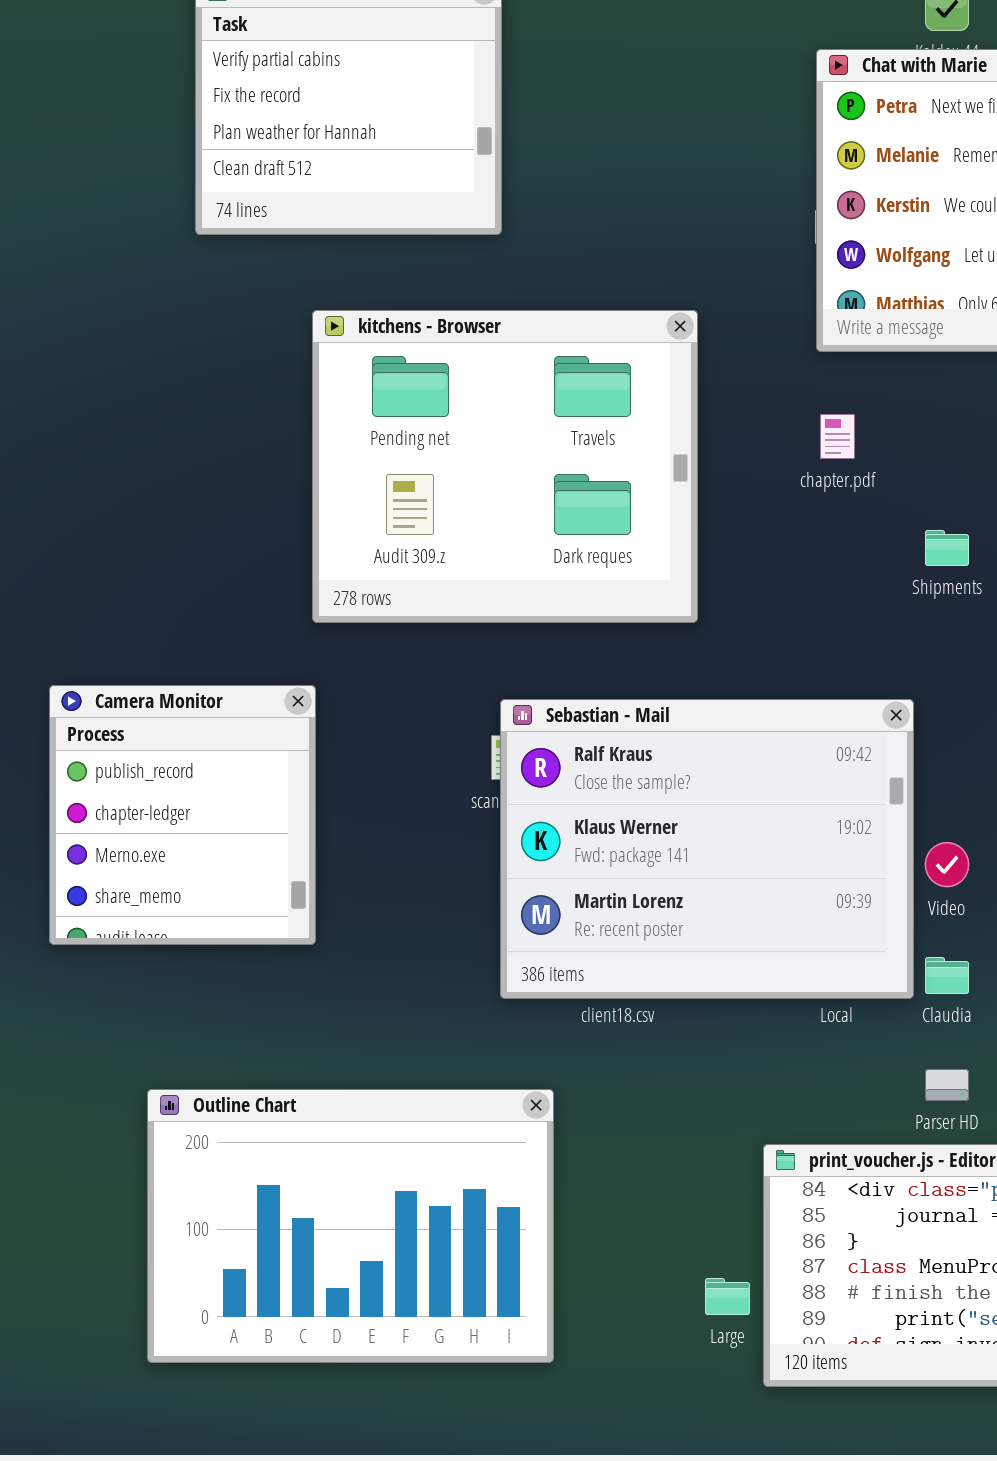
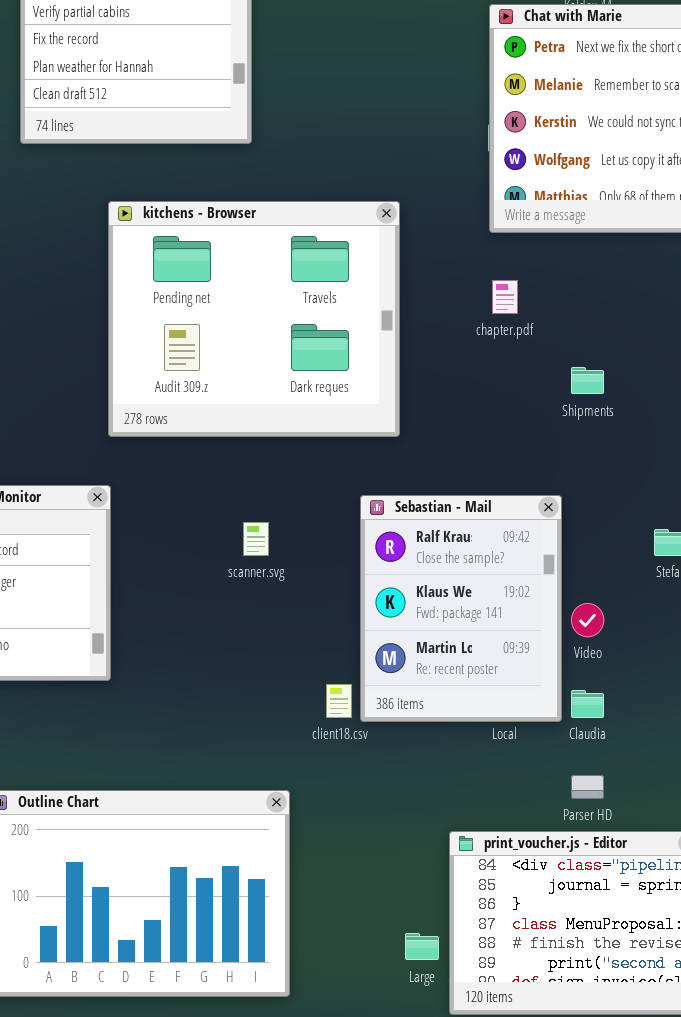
Sebastian - Mail: [500,699,914,999] -> [360,495,562,722], resized

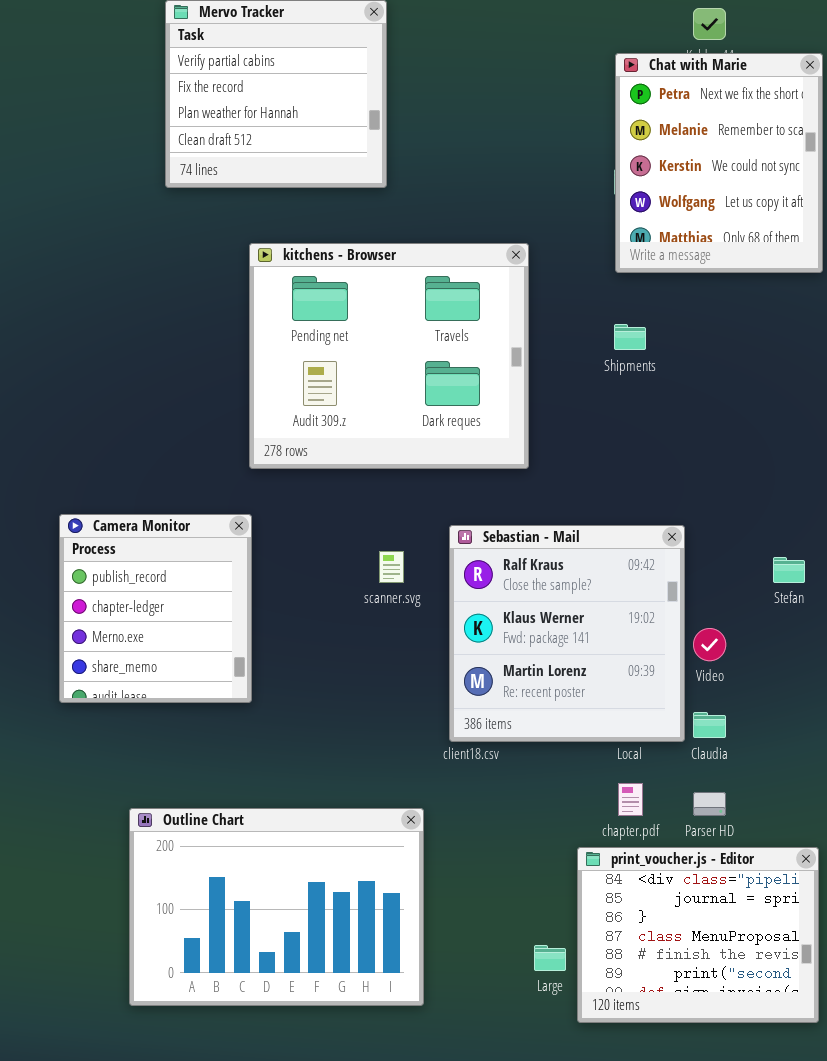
chapter.pdf: [492,280,518,314] -> [618,783,643,816], moved
Shipments: [571,367,604,394] -> [614,324,646,350], moved
Sebastian - Mail: [360,495,562,722] -> [449,525,685,742], resized

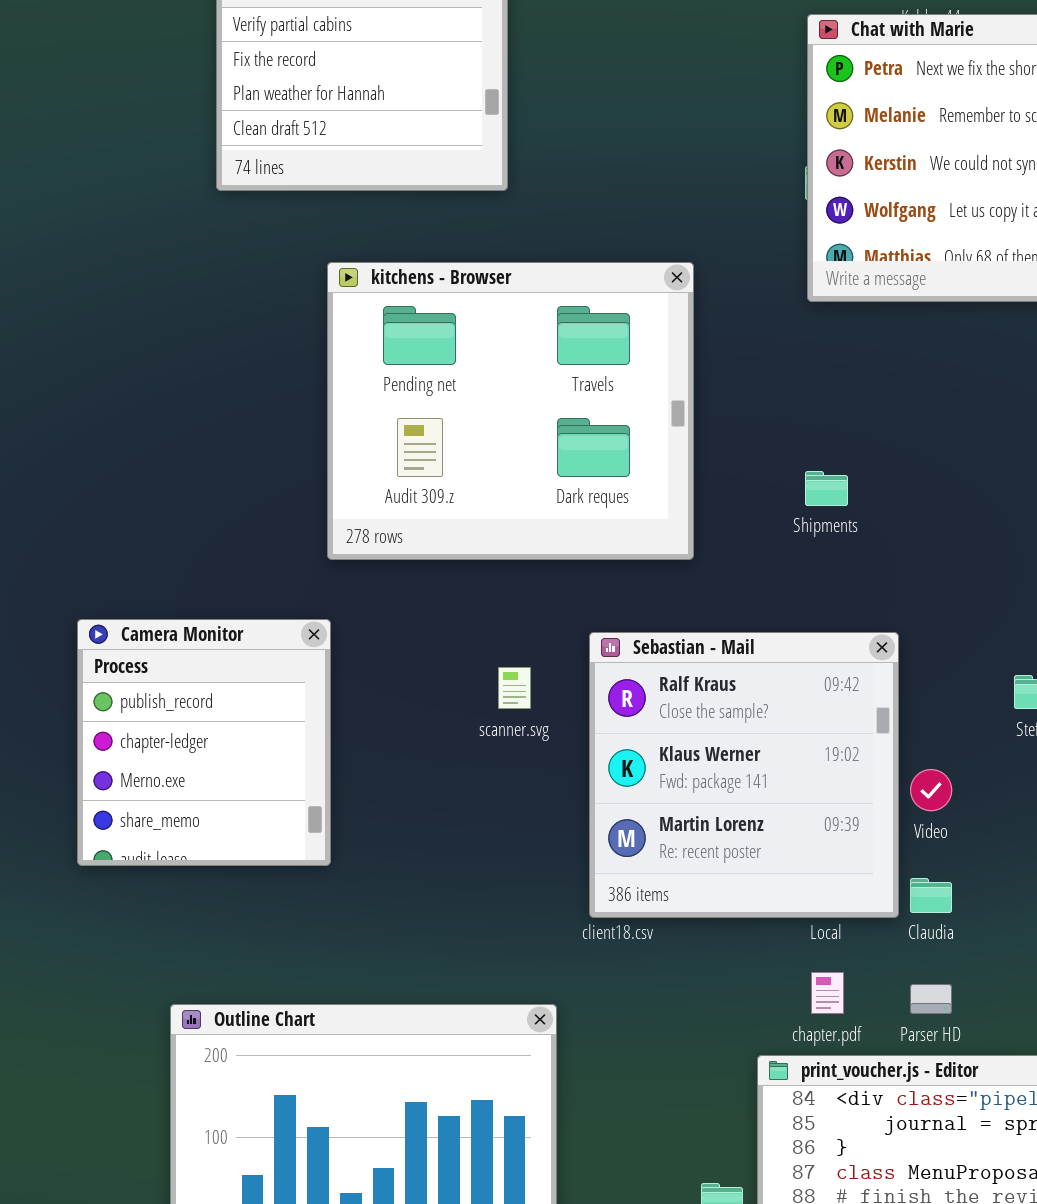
Shipments: [614,324,646,350] -> [805,471,848,506], moved

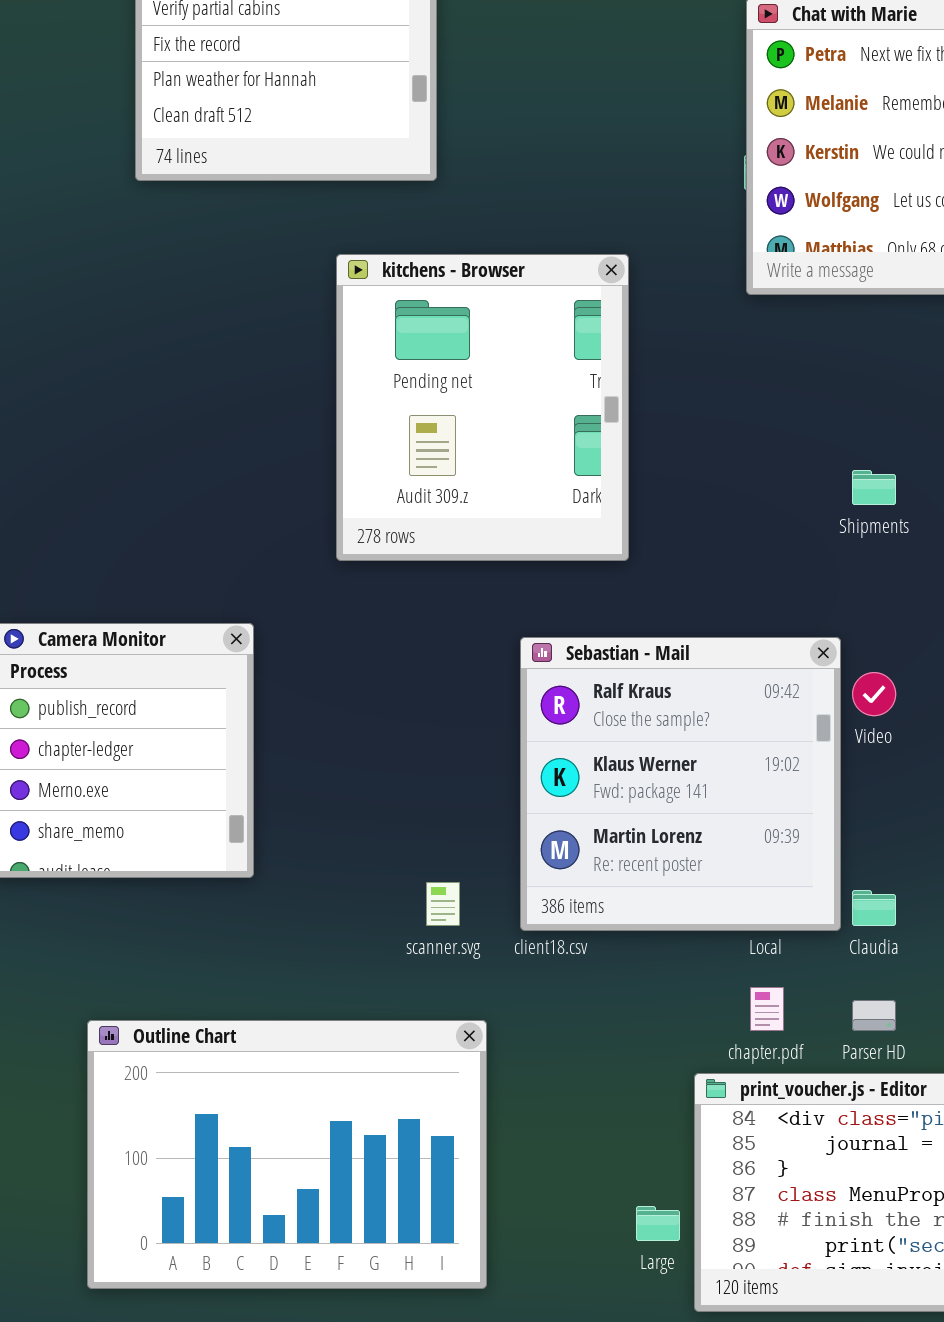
kitchens - Browser: [327,262,694,560] -> [336,254,629,561], resized
Shipments: [805,471,848,506] -> [852,470,896,505], moved
scanner.svg: [498,667,531,709] -> [426,882,460,926], moved
Video: [910,769,952,811] -> [852,672,896,716], moved

